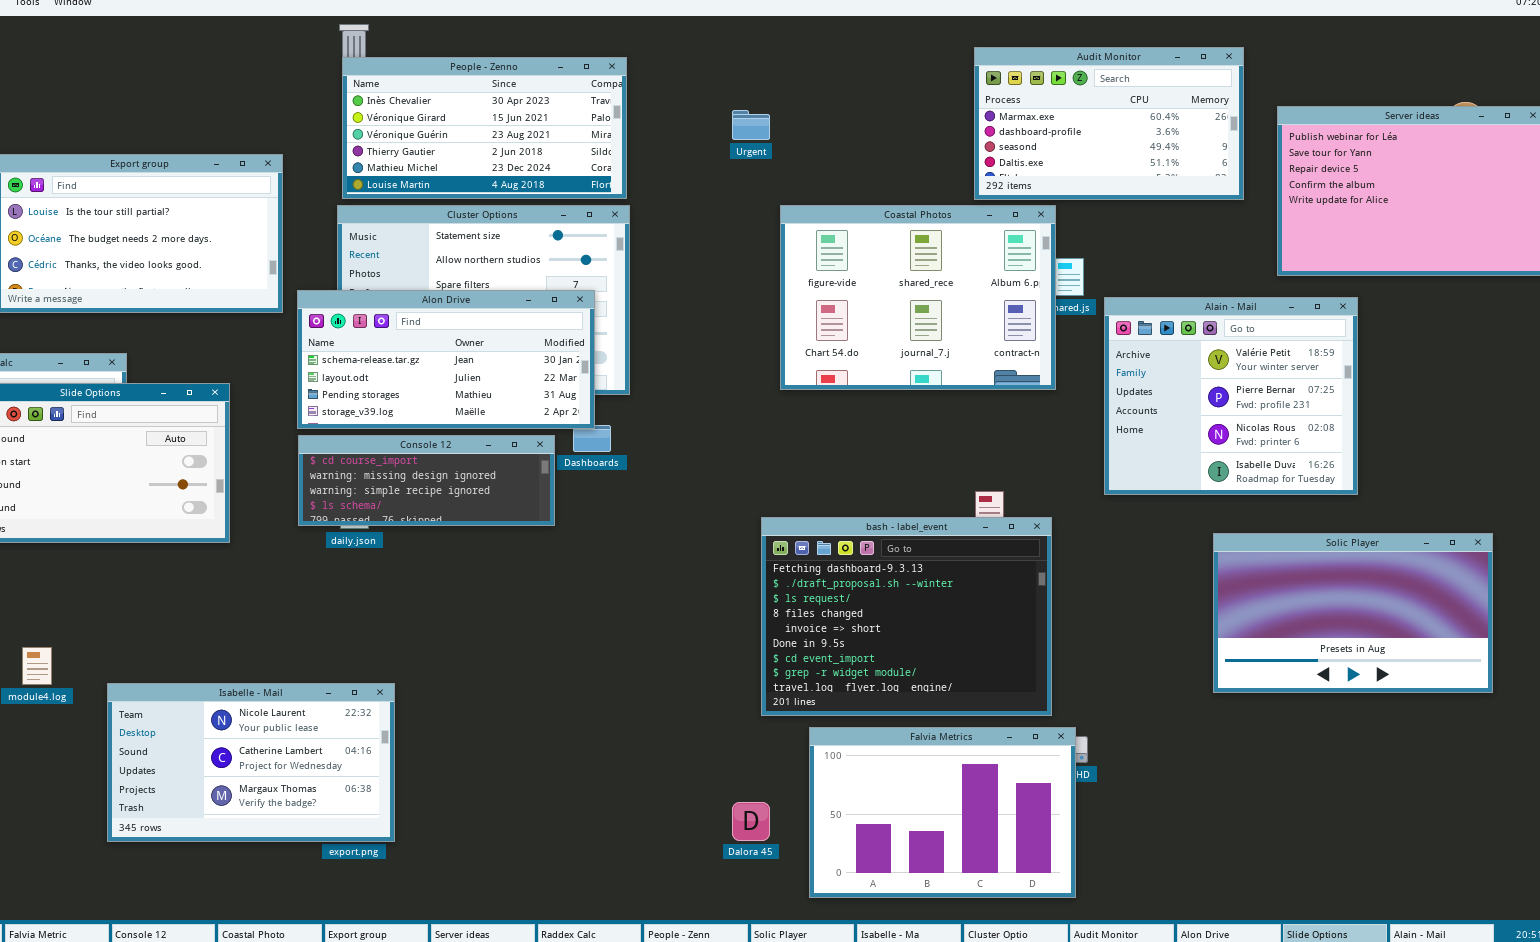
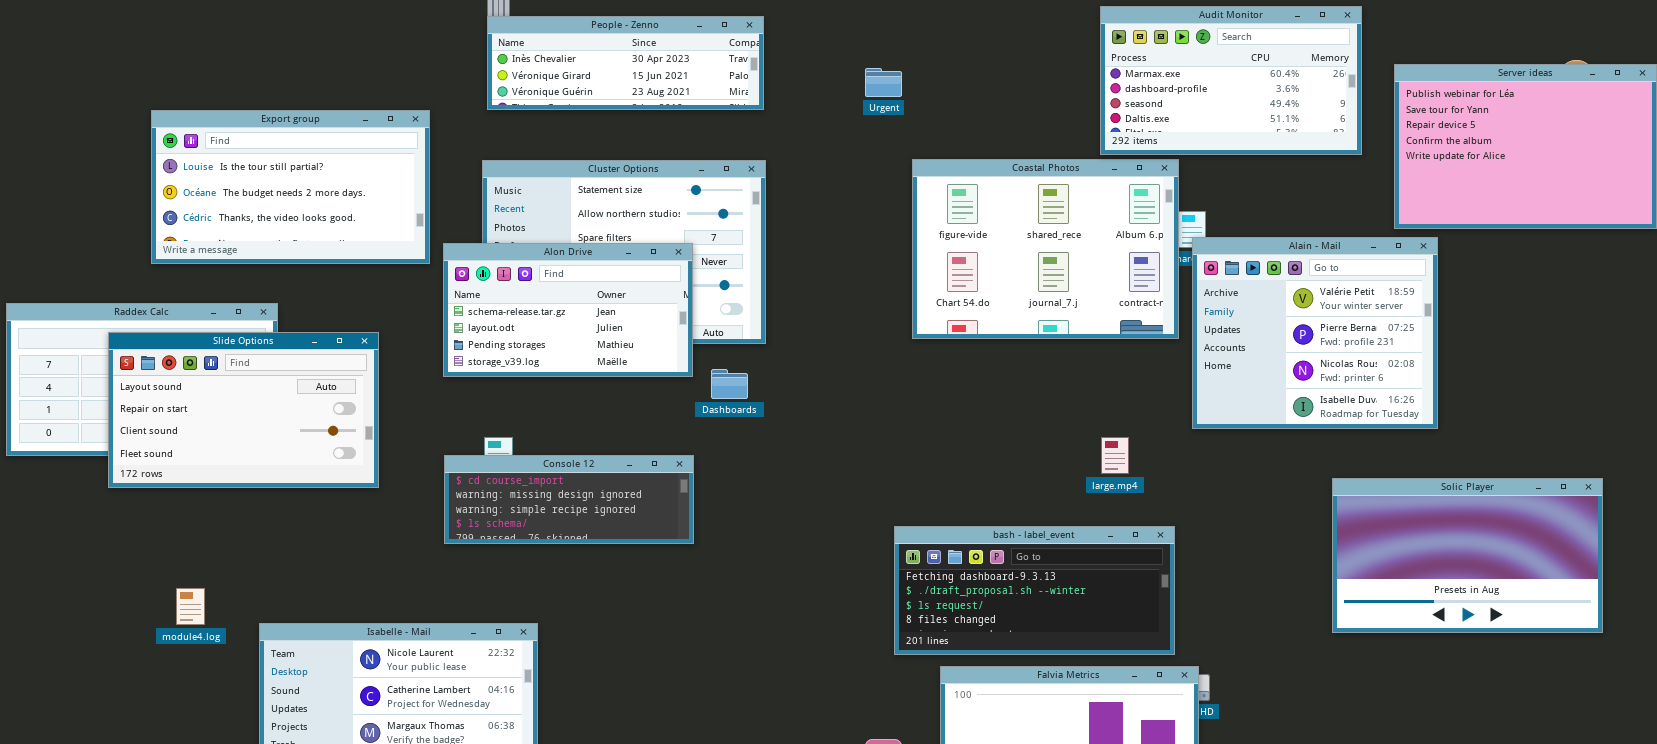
People - Zenno: [342,57,627,199] -> [487,16,764,110], resized
Alon Drive: [297,290,595,429] -> [443,243,693,377], resized
Alain - Mail: [1104,297,1358,495] -> [1192,237,1438,429], moved
Console 12: [298,435,555,526] -> [444,455,694,544], moved
bash - label_event: [761,517,1052,716] -> [894,526,1175,655], resized

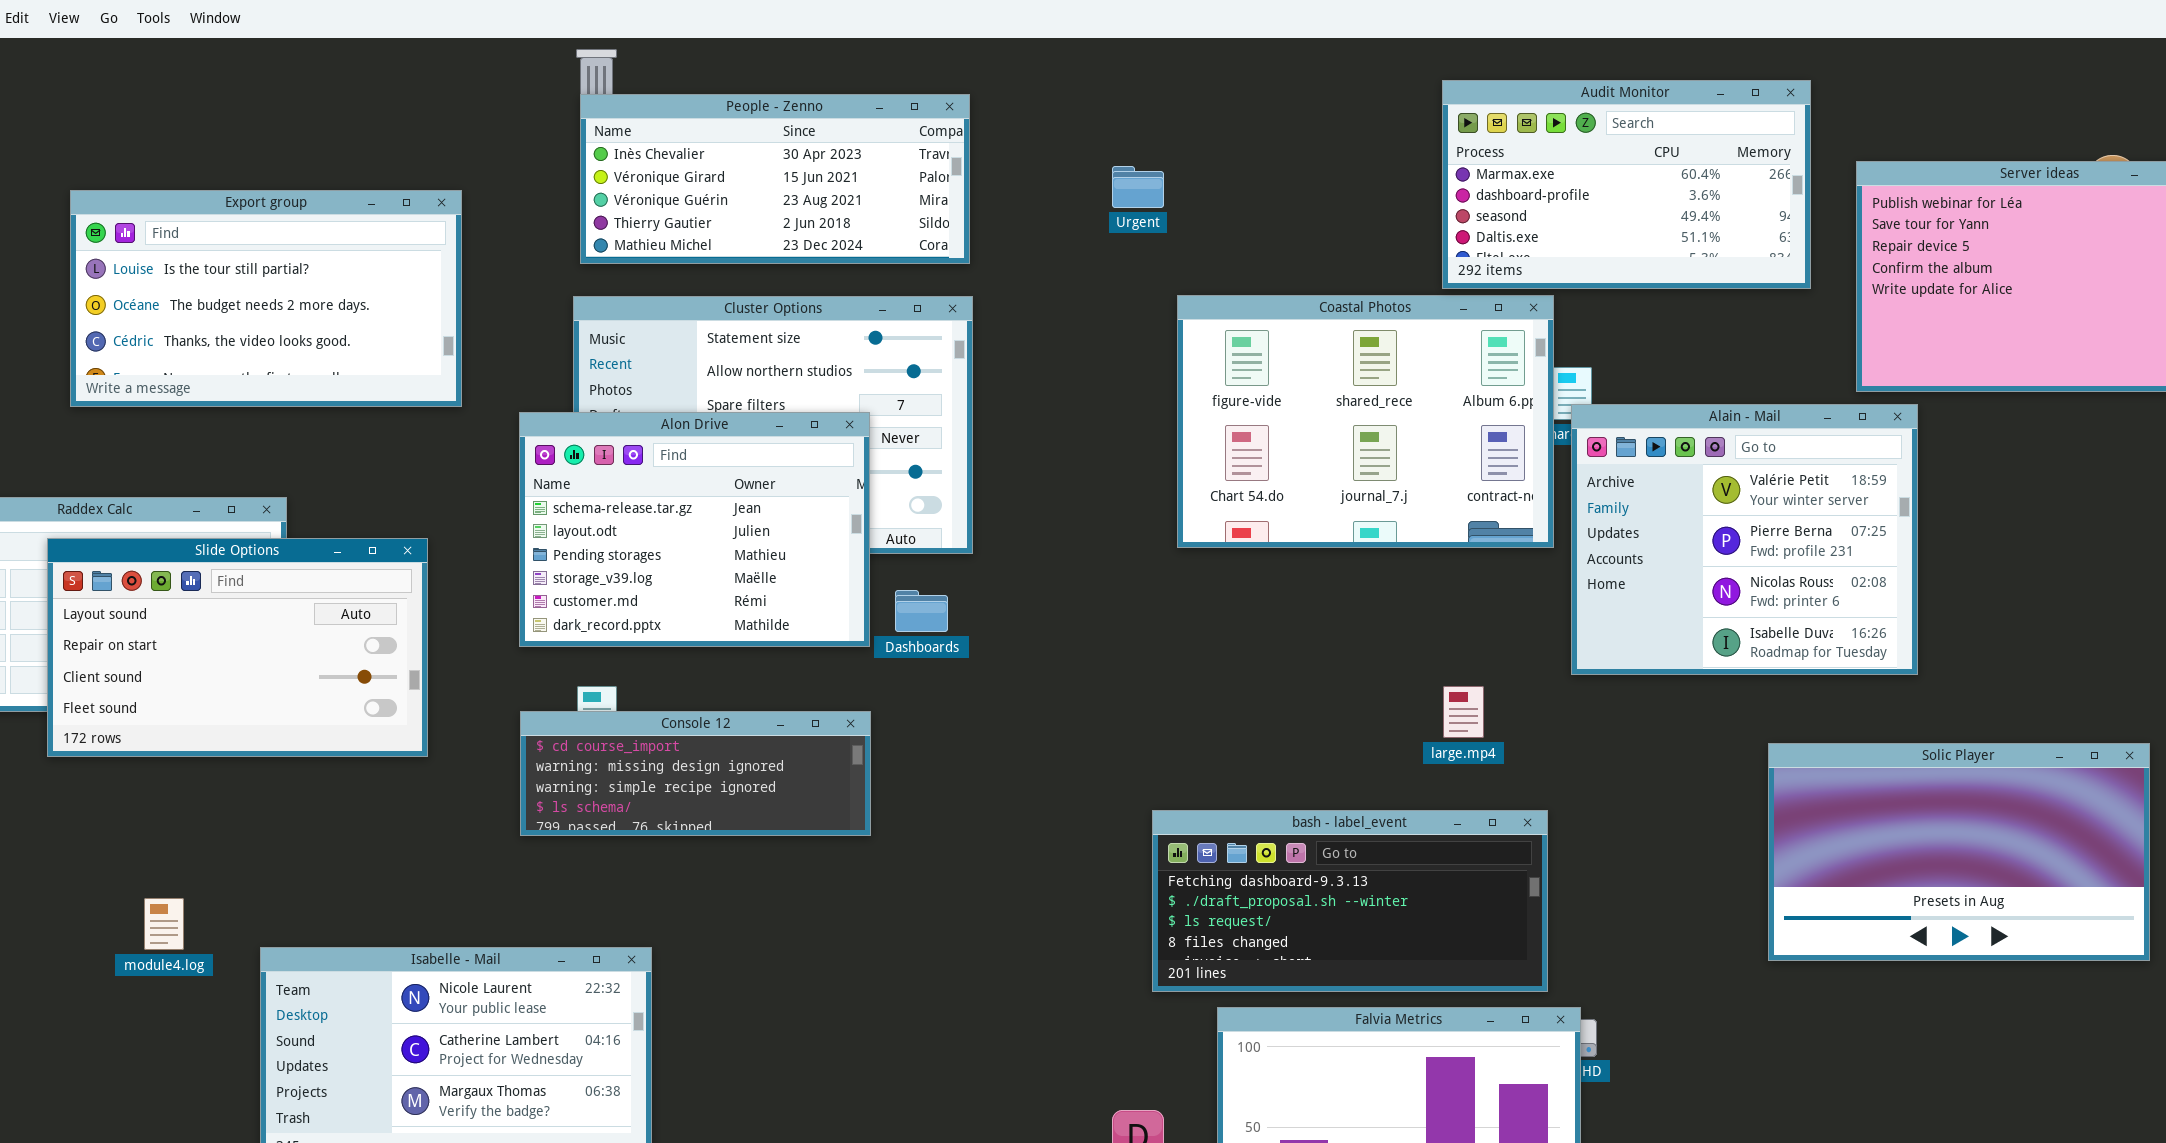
People - Zenno: [487,16,764,110] -> [580,94,970,264], resized
Export group: [151,110,430,264] -> [70,190,462,407], moved
Alon Drive: [443,243,693,377] -> [519,412,870,647], resized

